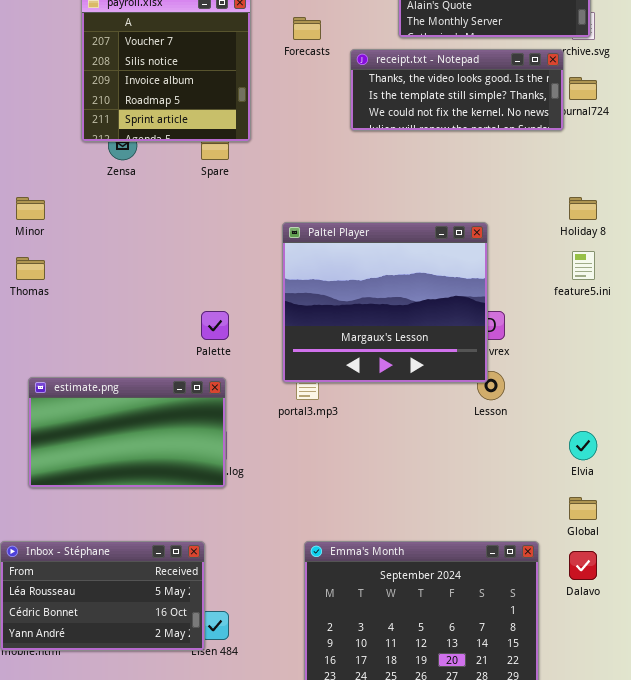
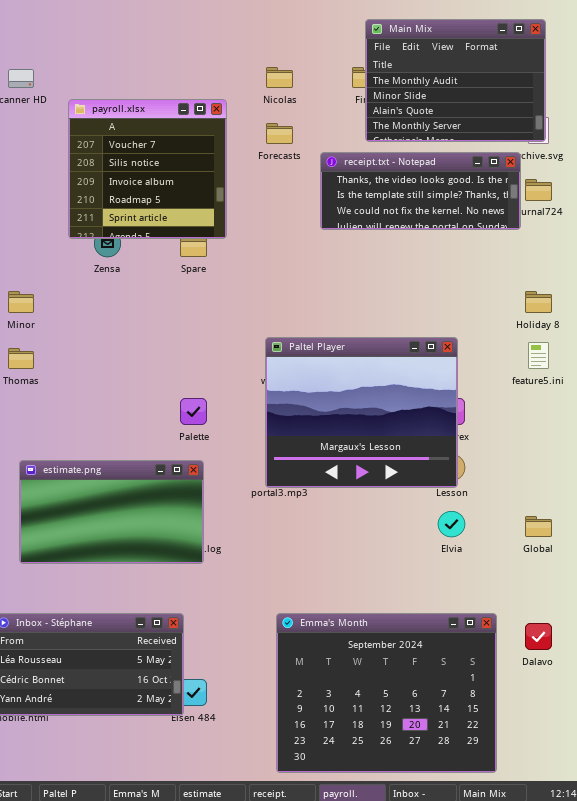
Paltel Player: [282,222,488,383] -> [265,337,458,488], moved
Elvia: [569,431,597,460] -> [438,511,465,537], moved
Global: [569,497,597,520] -> [525,516,552,537], moved

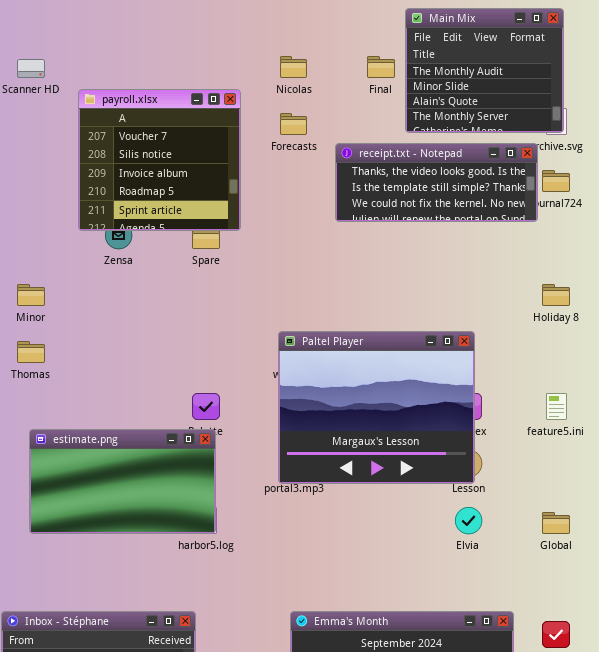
Main Mix: [365,19,546,142] -> [405,8,564,133], resized
feature5.ini: [528,342,549,369] -> [546,393,567,420], moved
estimate.png: [19,460,204,564] -> [29,429,216,534], moved

